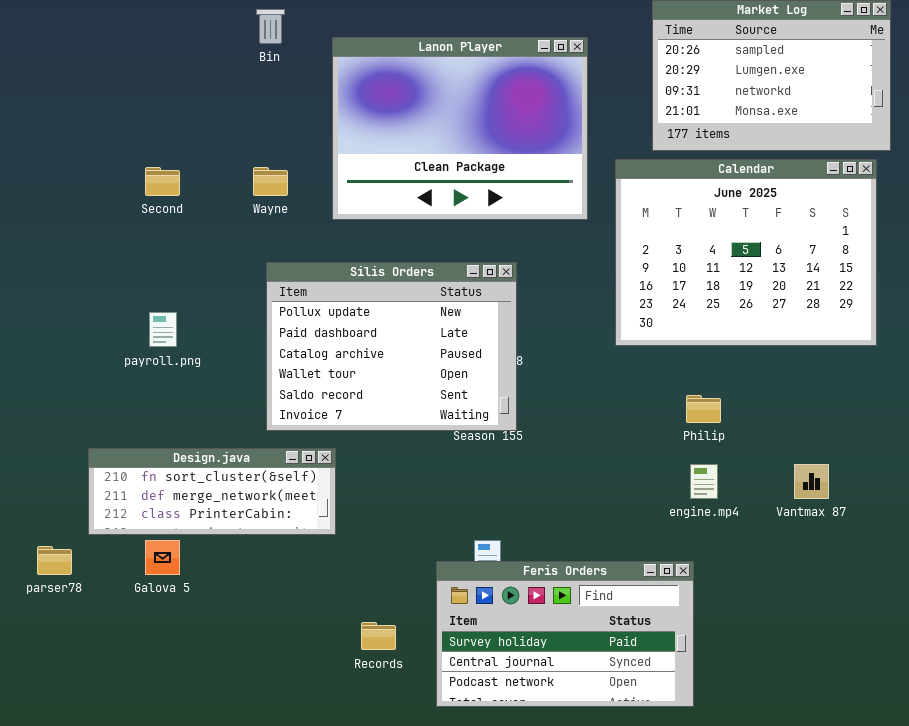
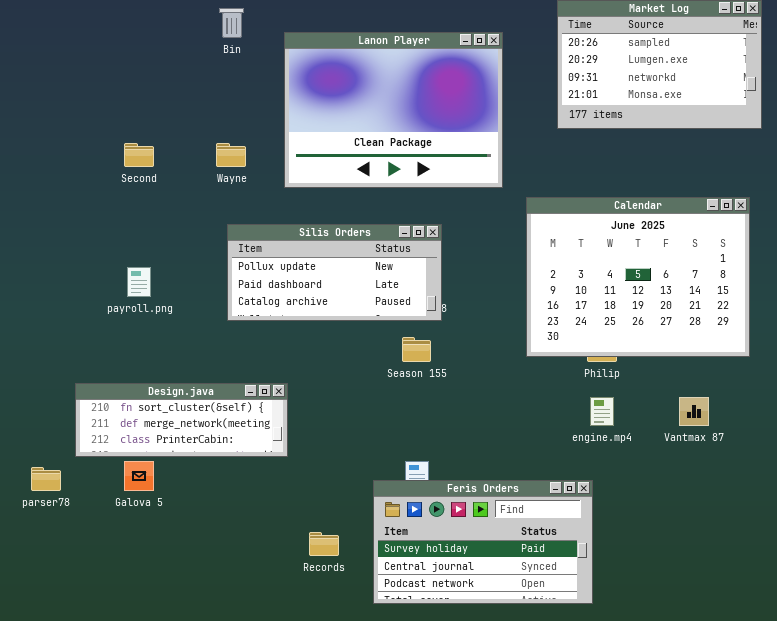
Calendar: [615,159,877,346] -> [526,197,750,357], moved
Silis Orders: [266,262,517,431] -> [227,224,442,321], resized

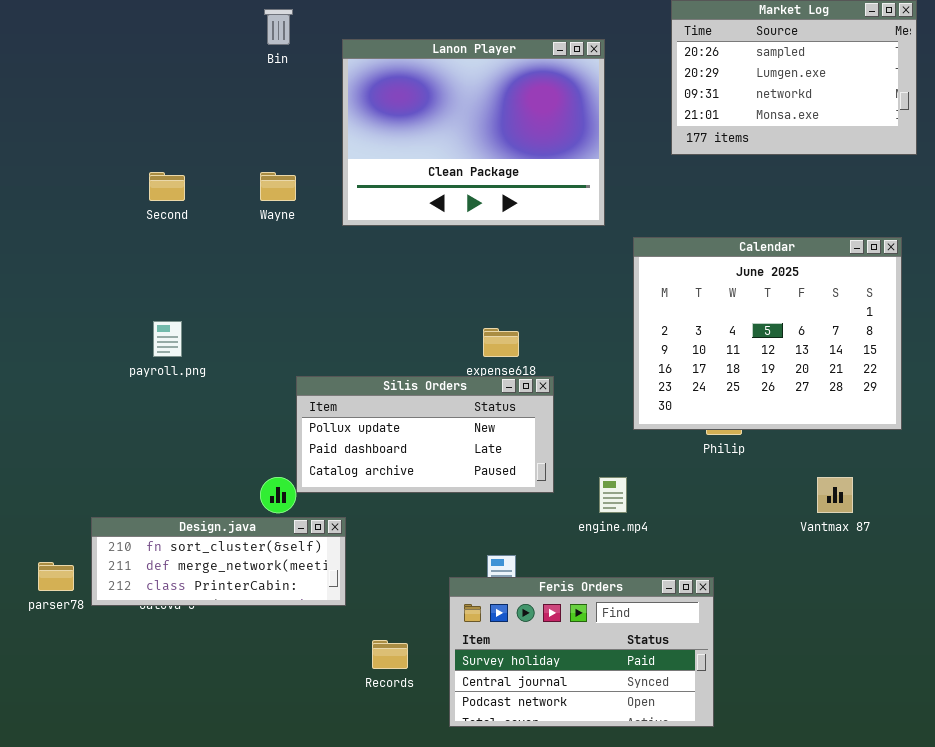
Silis Orders: [227,224,442,321] -> [296,376,554,493], moved
Design.java: [75,383,288,457] -> [91,517,346,606], moved
engine.mp4: [590,397,614,426] -> [599,477,627,513], moved

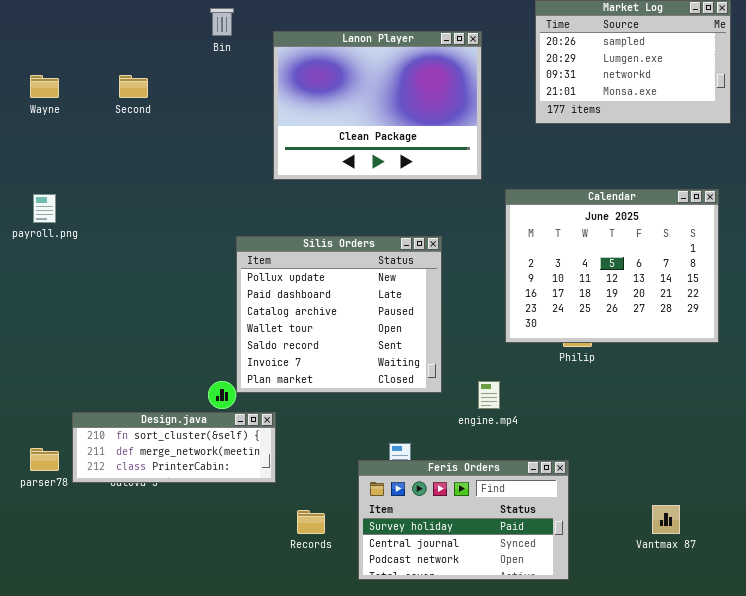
Second: [149,172,185,201] -> [119,75,148,98], moved
Wayne: [260,172,296,201] -> [30,75,59,98], moved
payroll.png: [153,321,182,357] -> [33,194,56,223], moved
Silis Orders: [296,376,554,493] -> [236,236,442,393], resized
Vantmax 87: [817,477,853,513] -> [652,505,680,534], moved

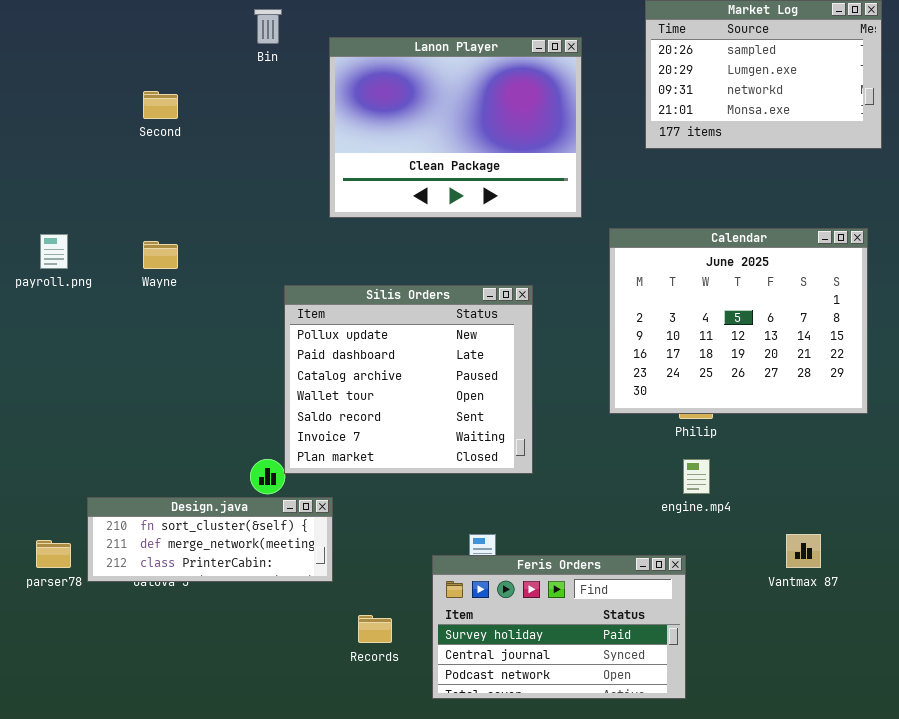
Wayne: [30,75,59,98] -> [143,241,178,269], moved
engine.mp4: [478,381,500,409] -> [683,459,710,494], moved
Vantmax 87: [652,505,680,534] -> [786,534,821,568], moved

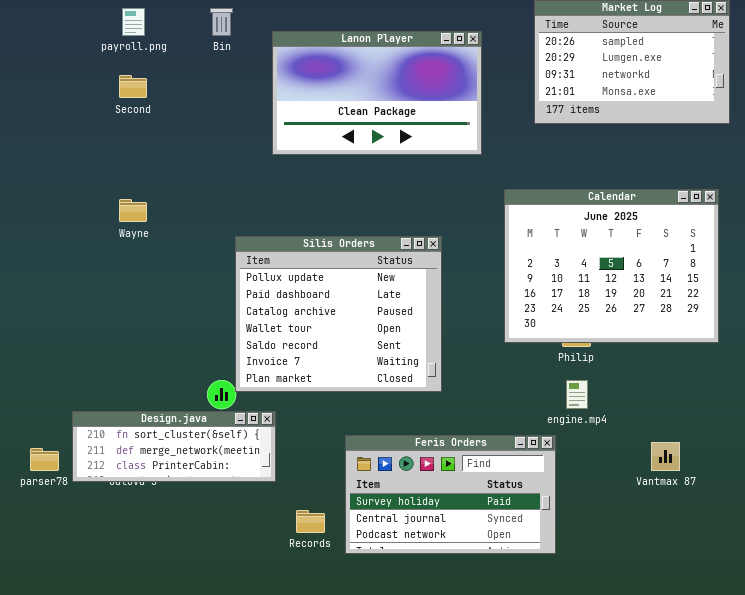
Lanon Player: [329,37,582,218] -> [272,31,482,155], resized
payroll.png: [40,234,68,269] -> [122,8,145,36], moved
Feris Orders: [432,555,686,699] -> [345,435,556,554], moved

